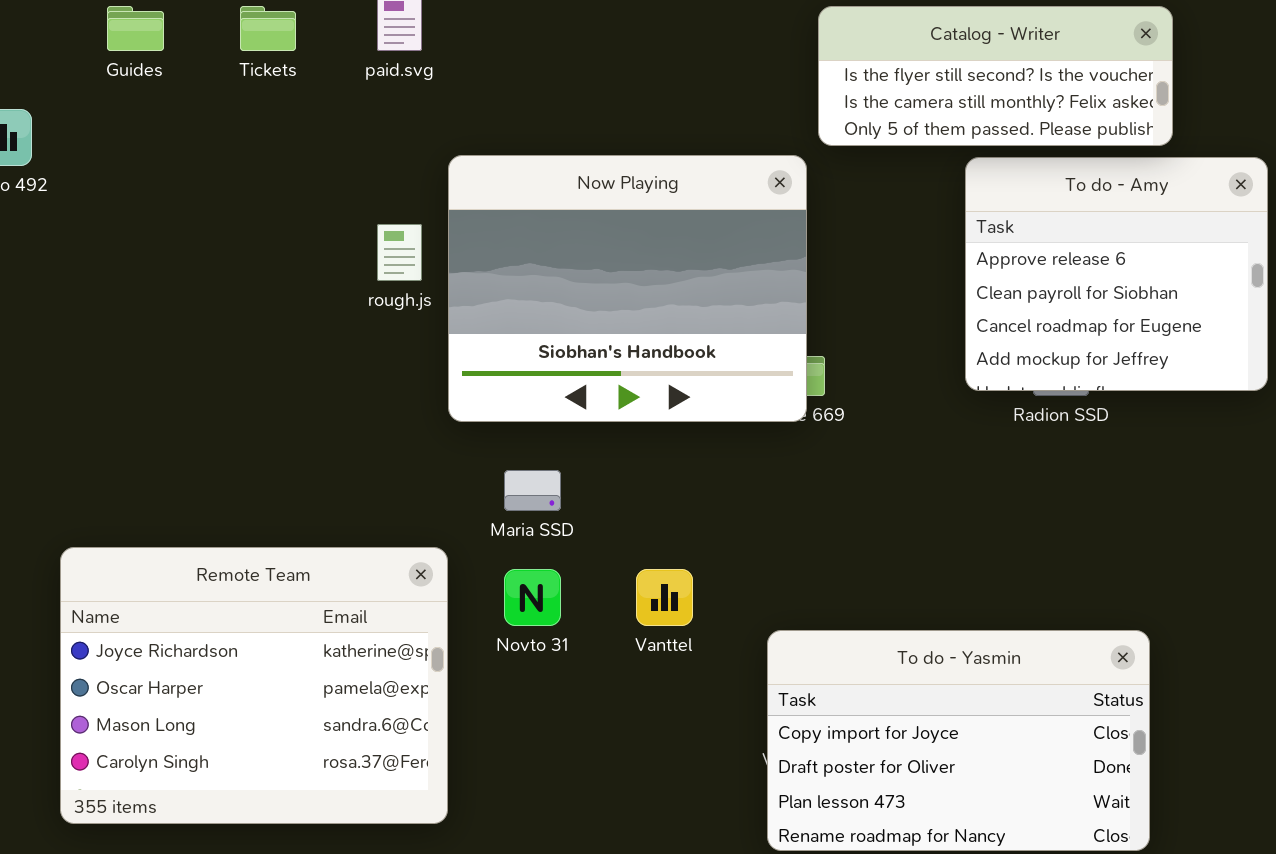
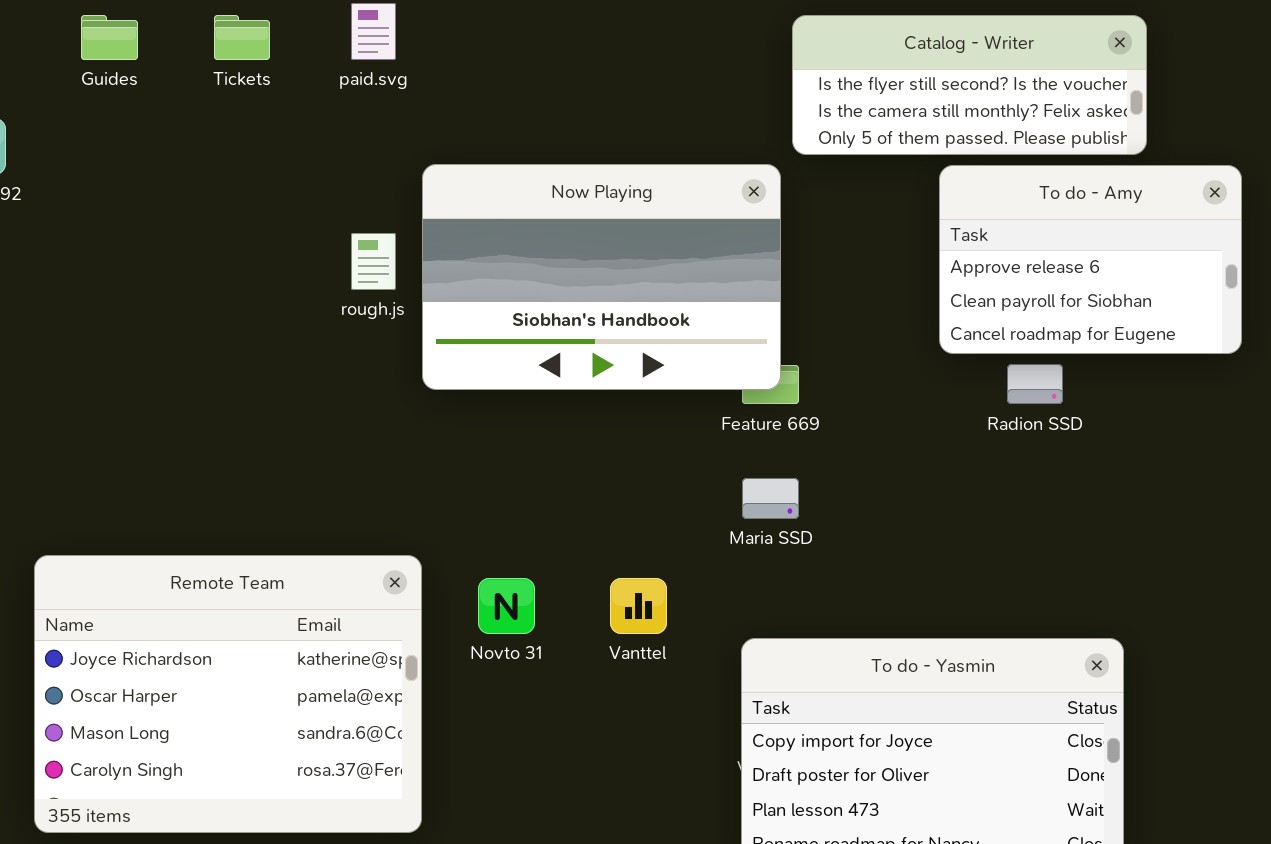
Now Playing: [448,155,807,422] -> [422,164,781,390], resized
To do - Amy: [965,157,1268,391] -> [939,165,1242,354], resized
Maria SSD: [504,470,561,511] -> [742,478,799,519], moved

